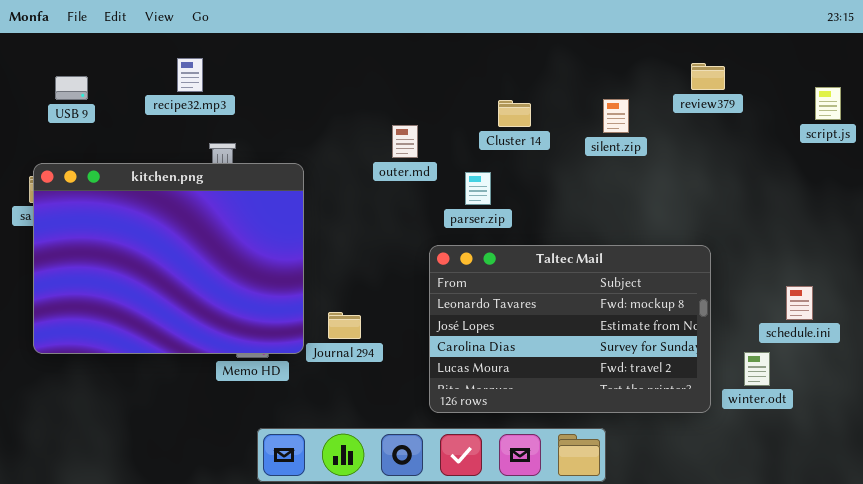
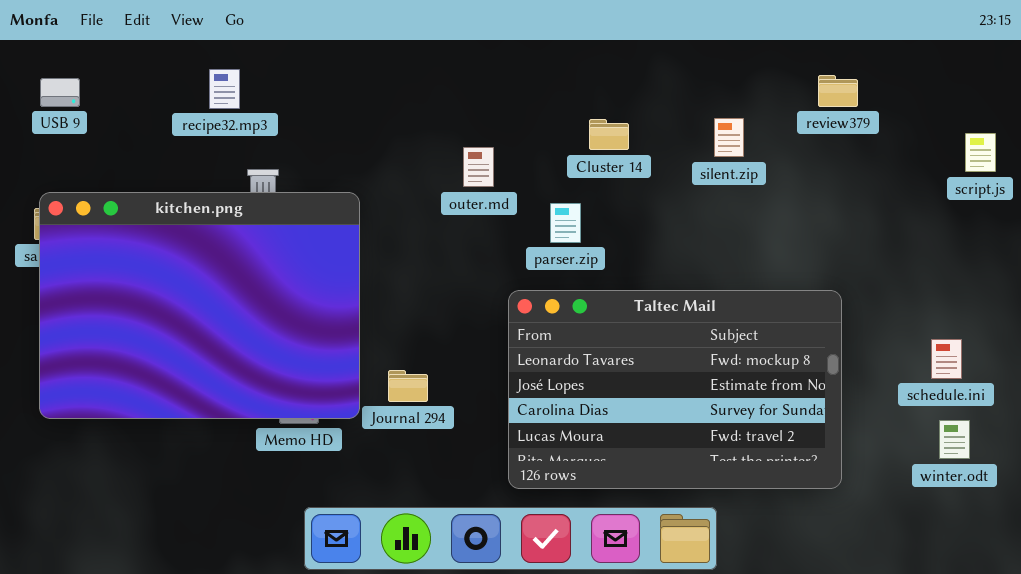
USB 9: [55,76,88,100] -> [40,78,80,107], moved
script.js: [815,87,841,120] -> [965,133,996,172], moved
winter.odt: [744,352,770,386] -> [939,420,970,459], moved

